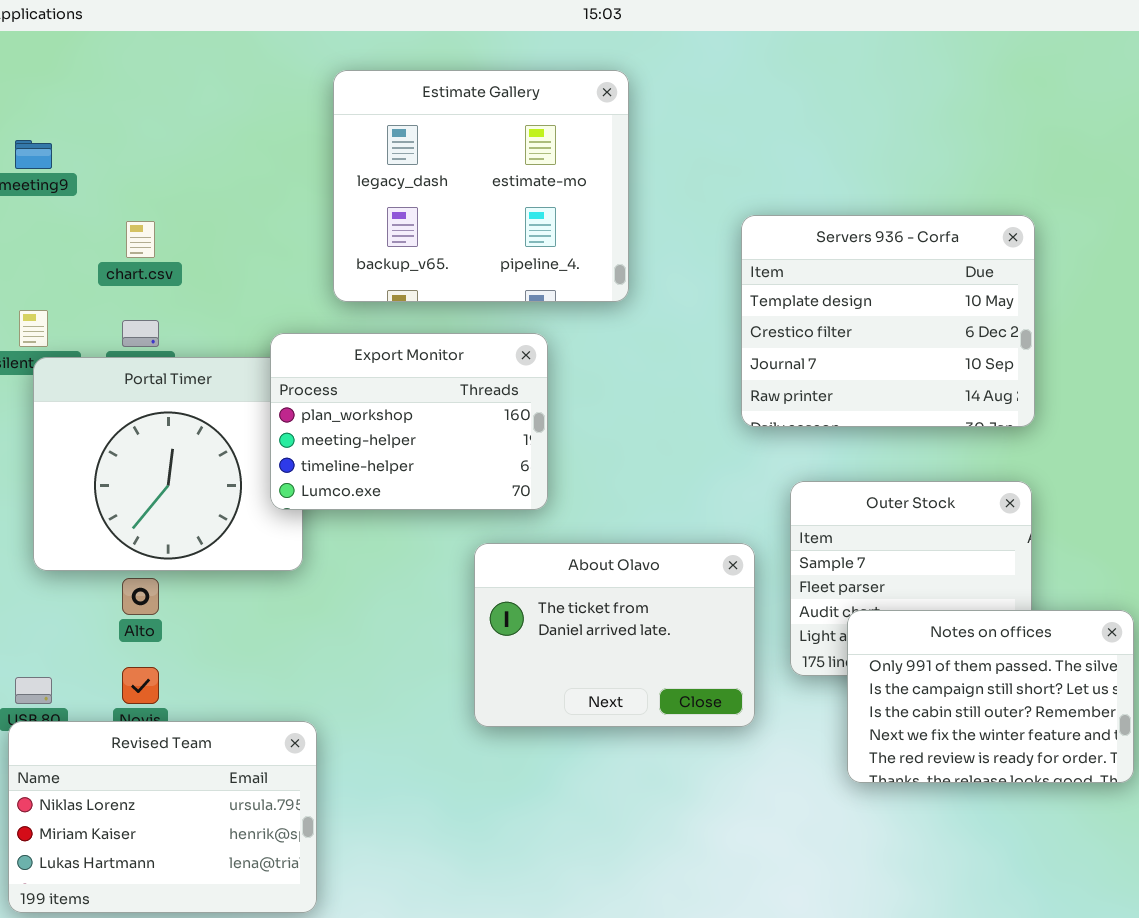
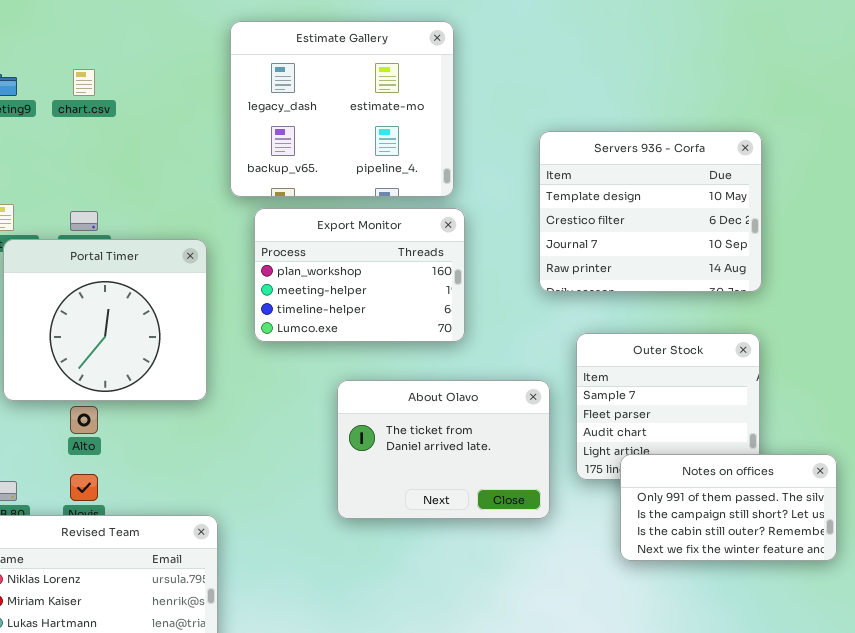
chart.csv: [126,221,155,258] -> [73,69,95,96], moved
Export Monitor: [270,333,548,510] -> [254,208,465,342], moved
Notes on offices: [847,610,1134,783] -> [620,454,837,561], resized

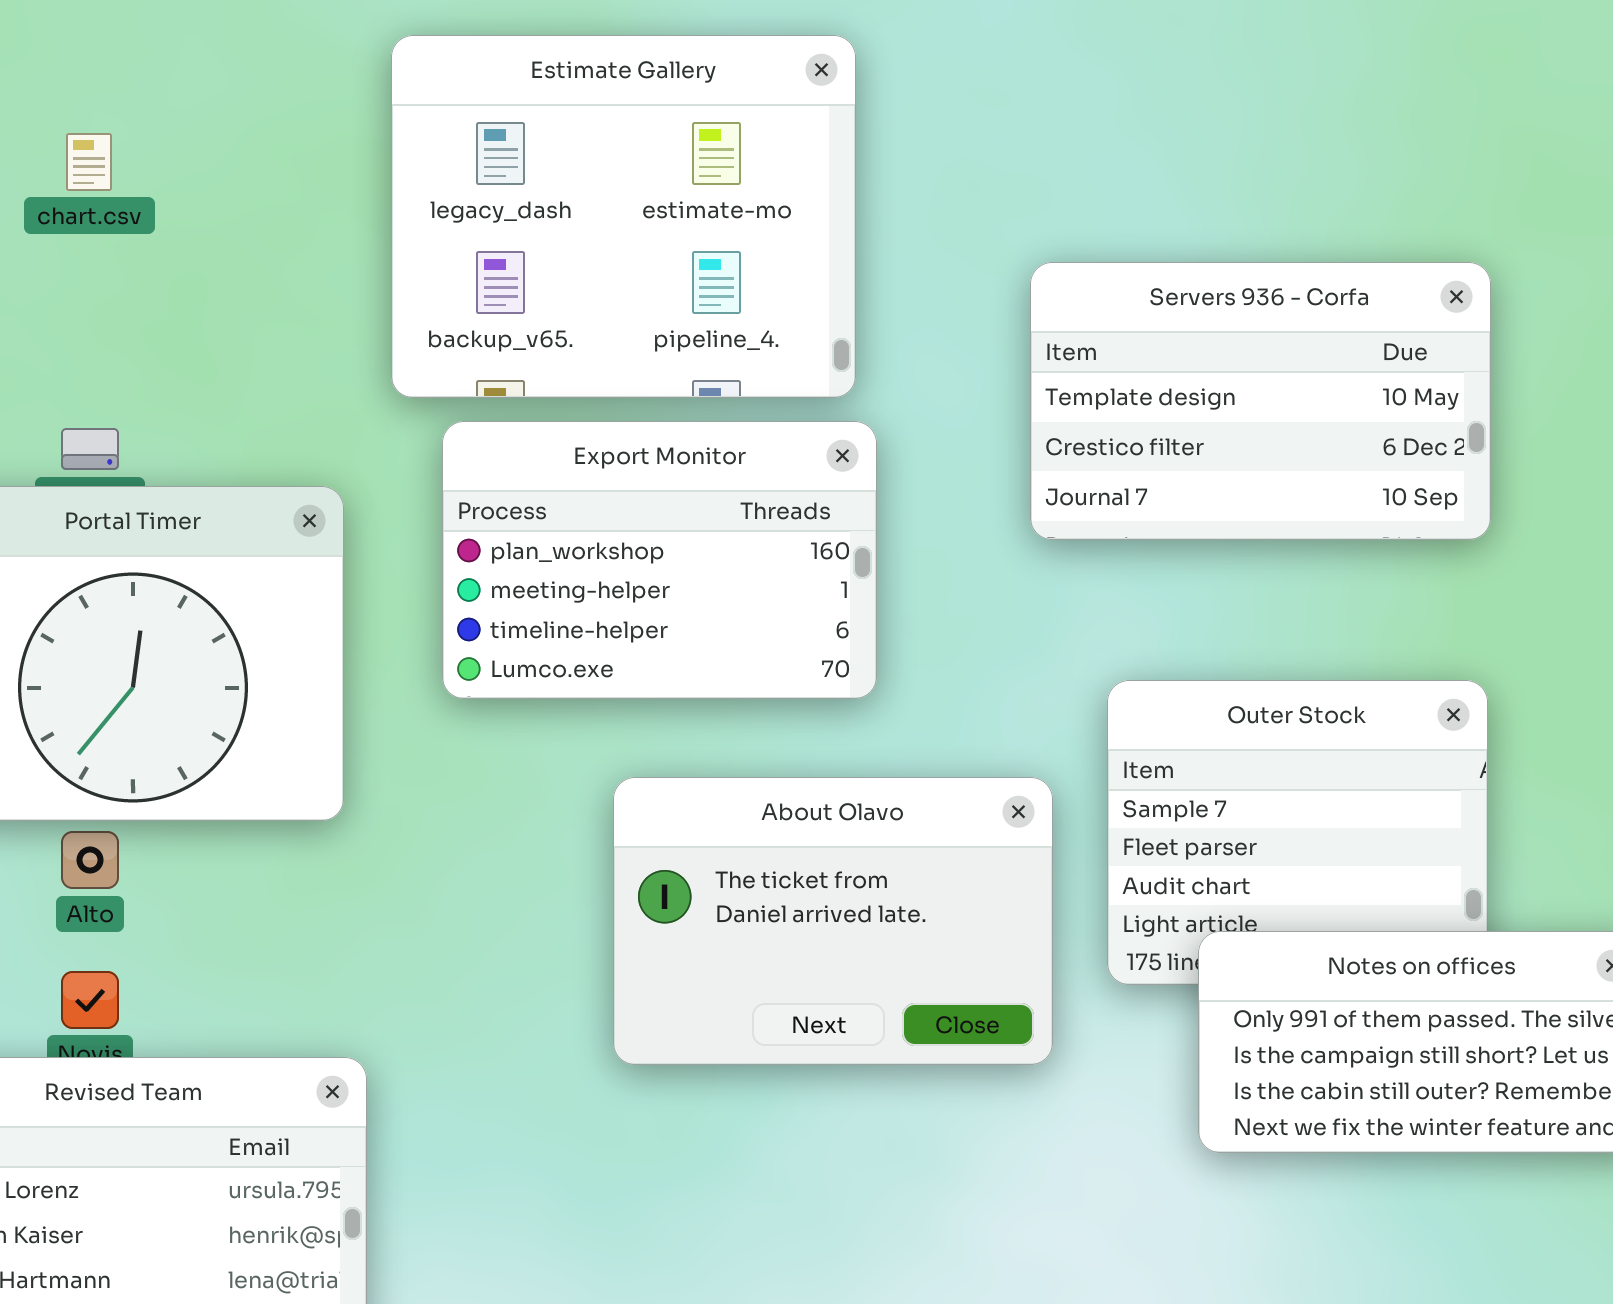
Servers 936 - Corfa: [539,131,762,292] -> [1030,262,1491,540], resized

